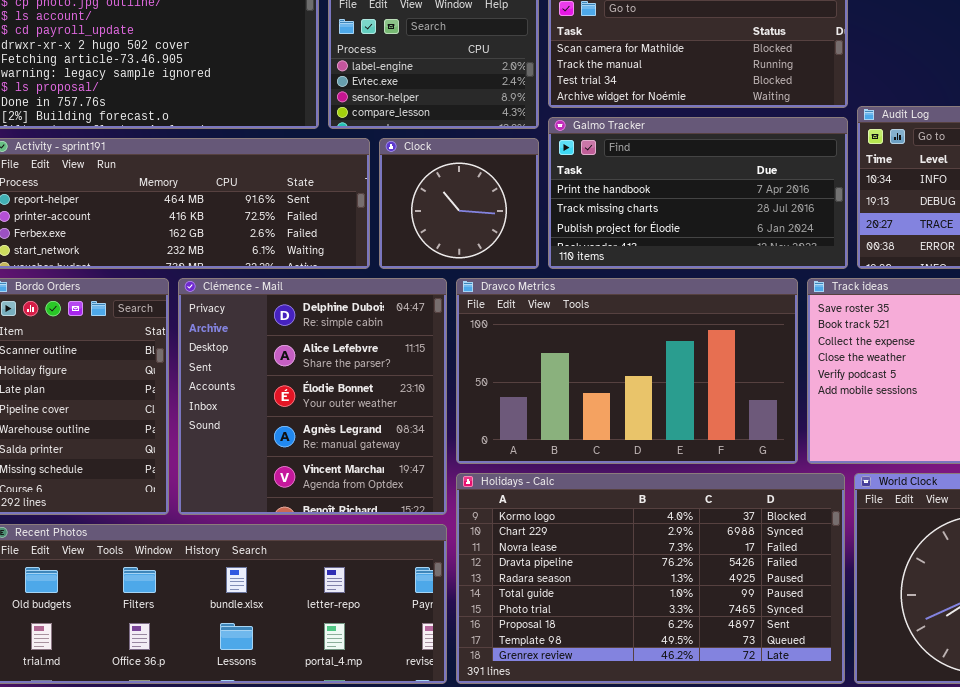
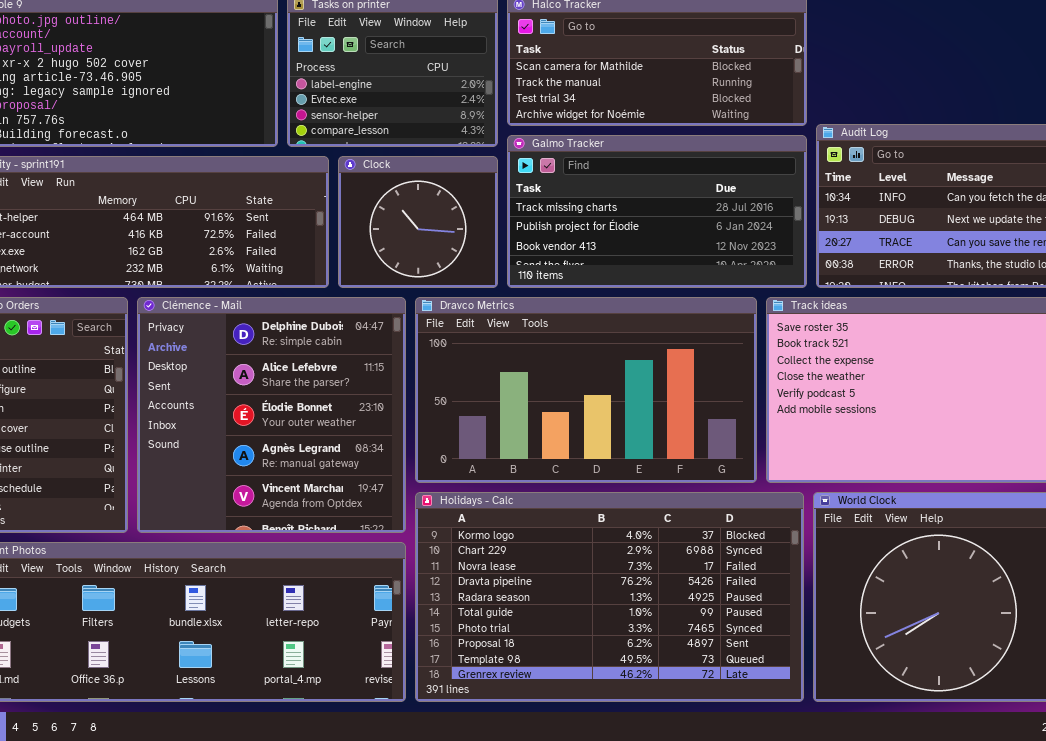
Galmo Tracker: [548,117,848,269] -> [507,135,807,288], scrolled down 1 row

